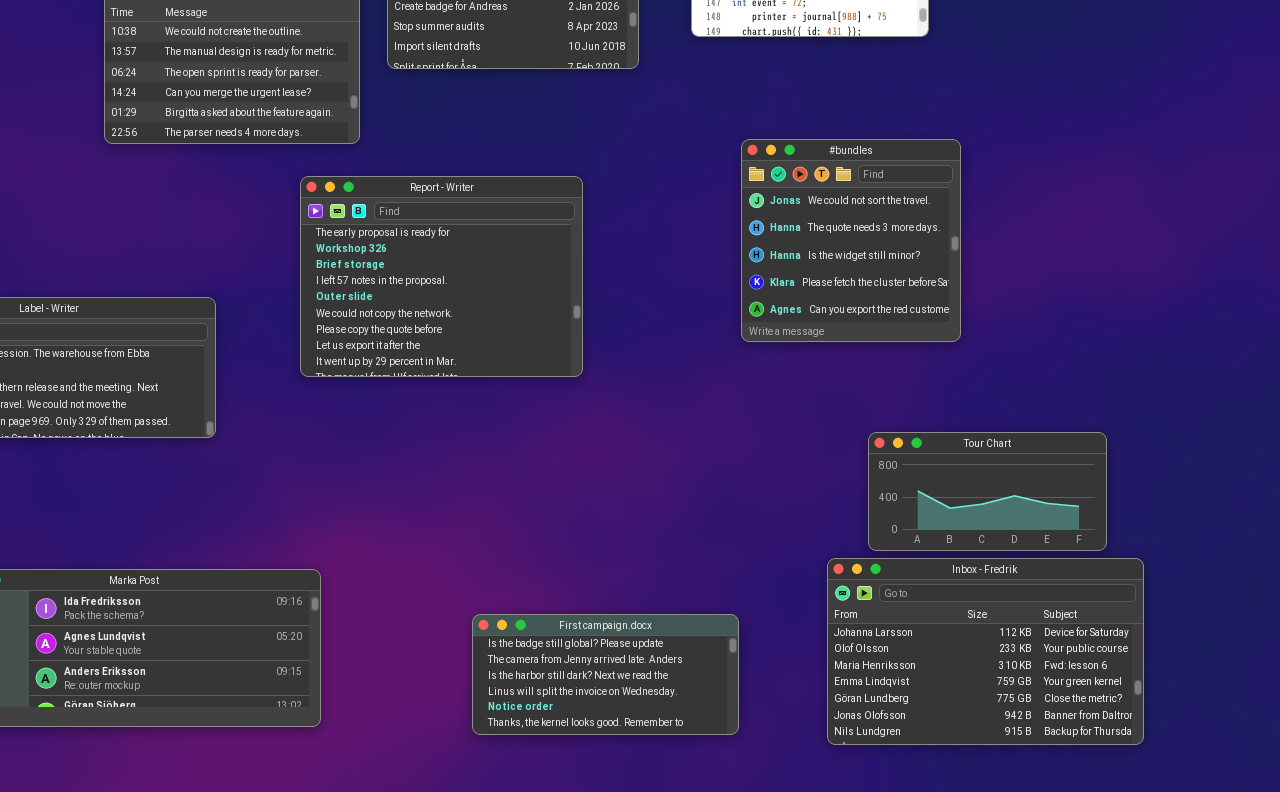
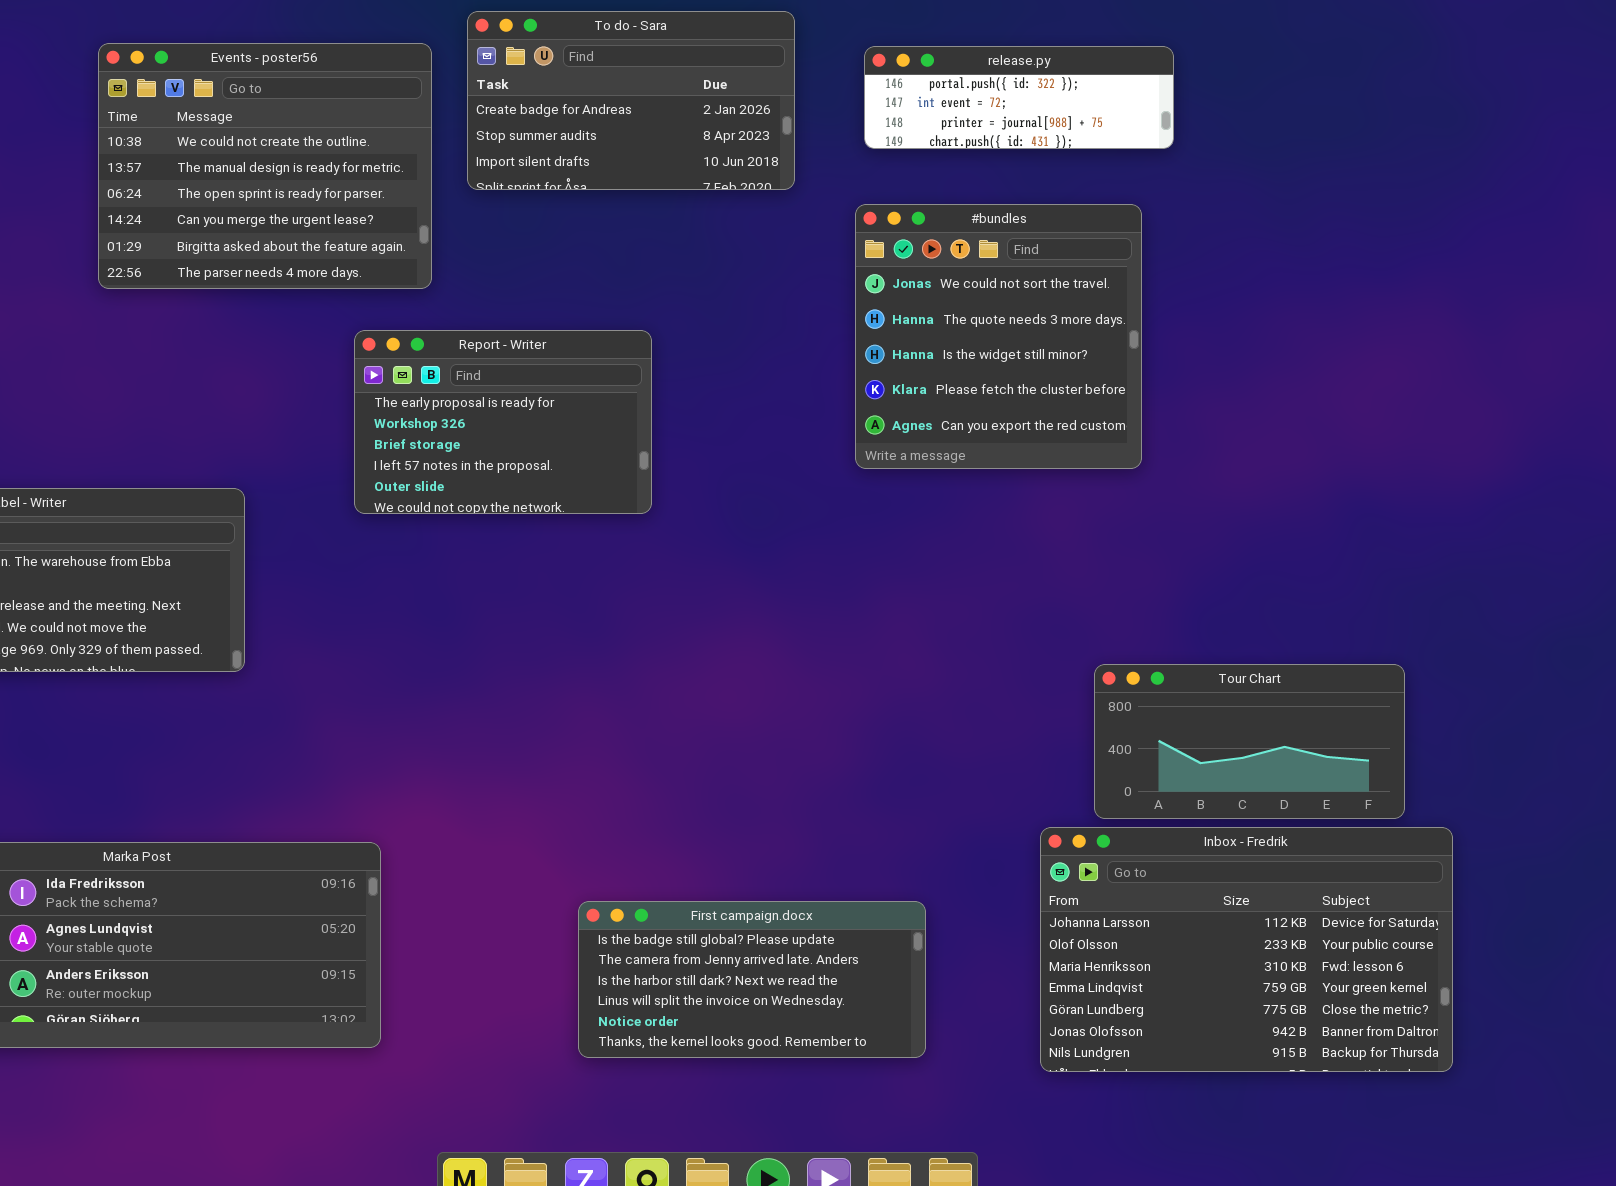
#bundles: [741,139,961,342] -> [855,204,1142,469], moved
Report - Writer: [300,176,583,377] -> [354,330,652,514], resized

